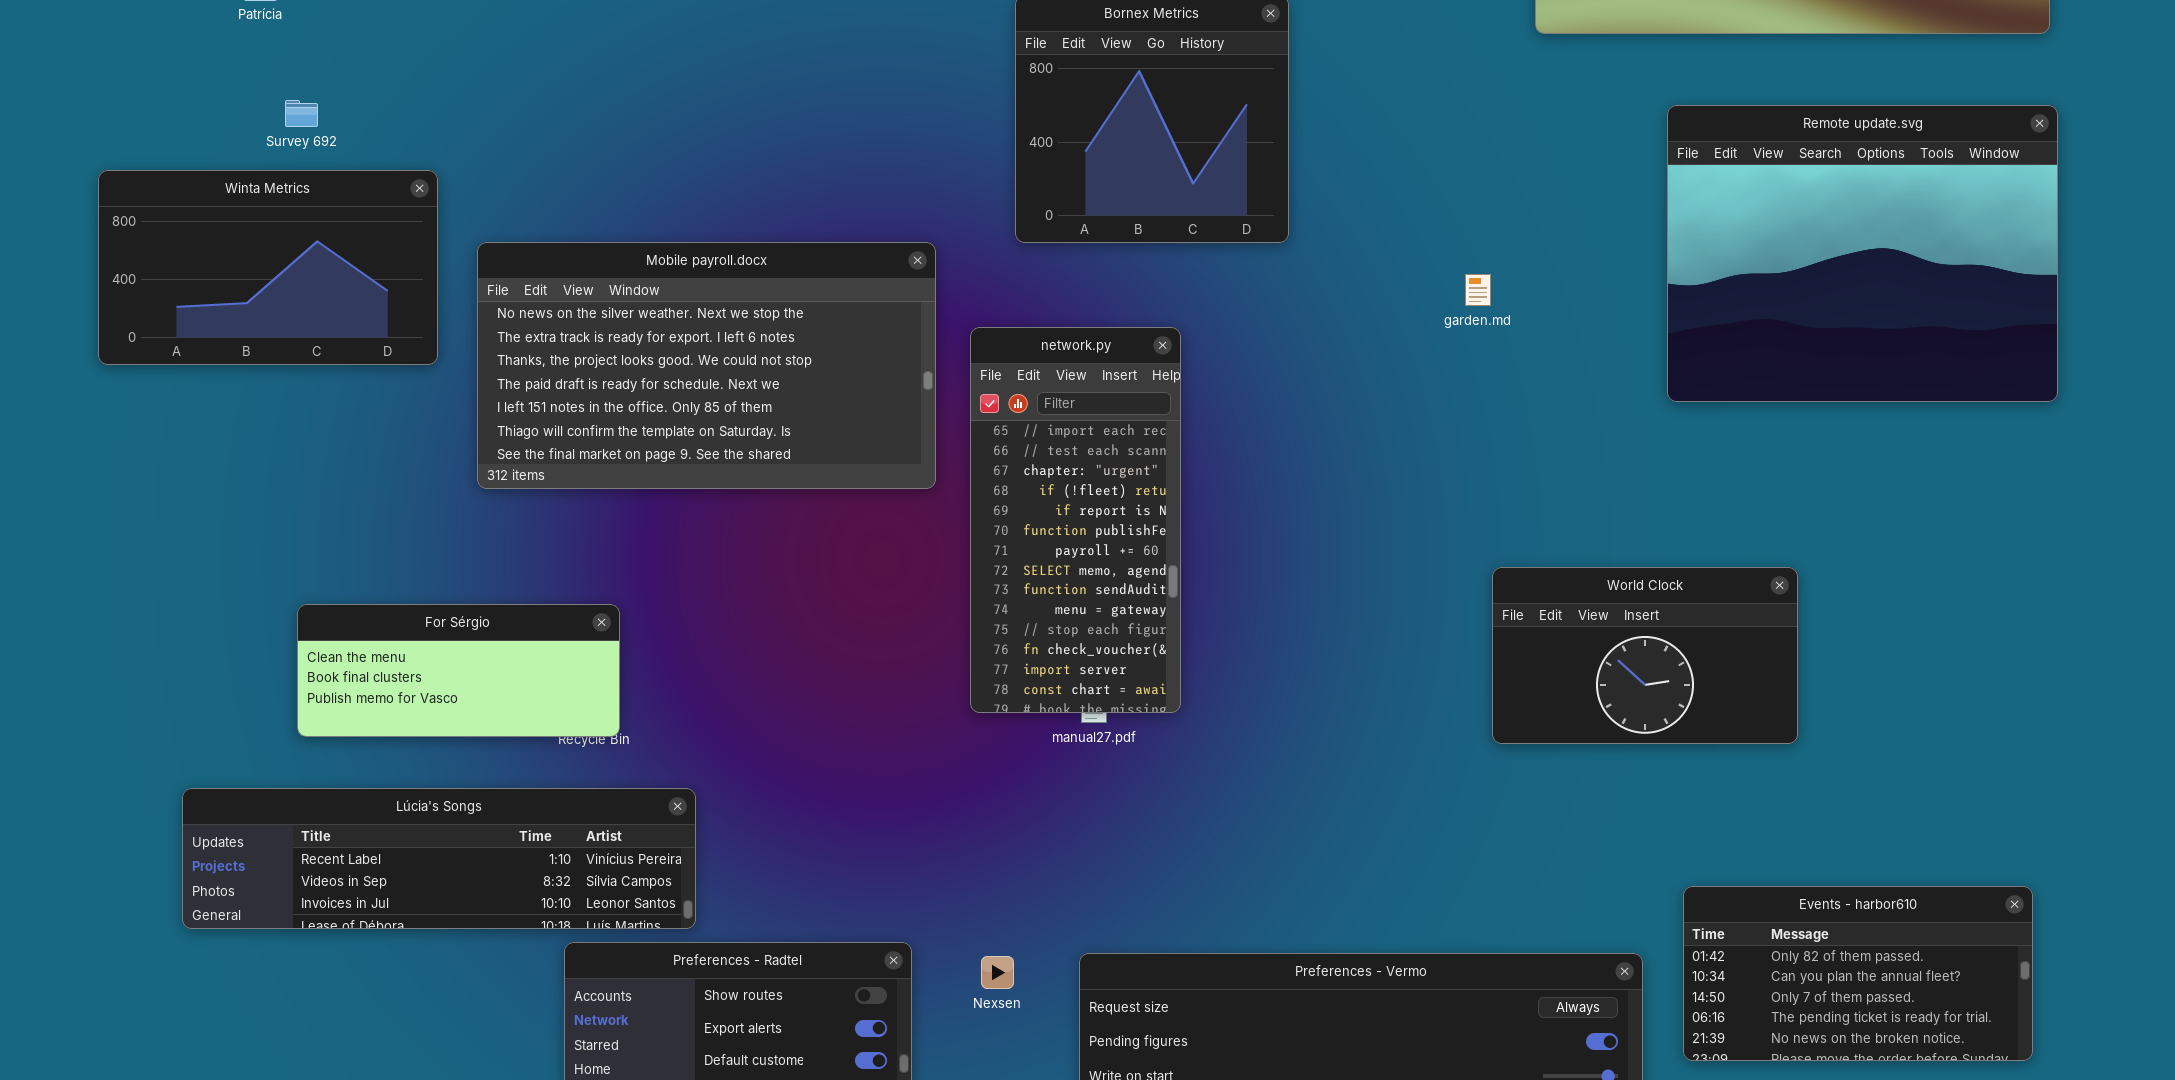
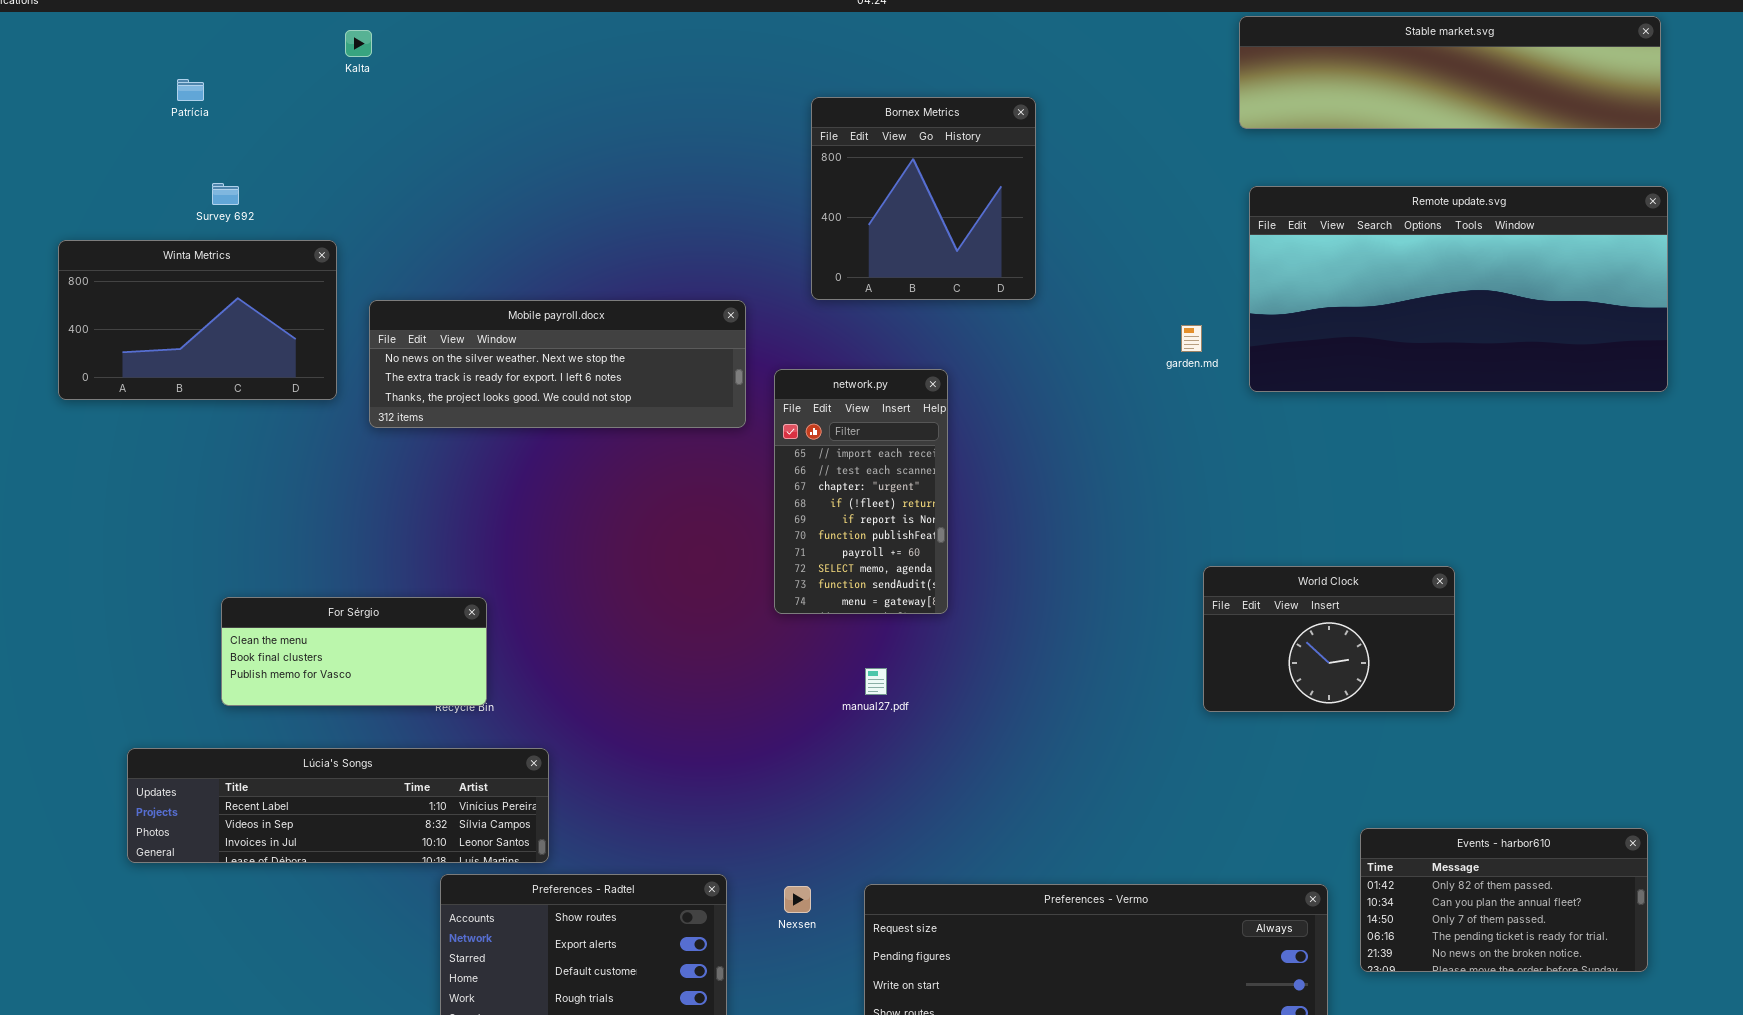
Remote update.svg: [1667,105,2058,402] -> [1249,186,1668,392], resized
Mobile payroll.docx: [477,242,936,489] -> [369,300,746,428], resized
network.py: [970,327,1181,713] -> [774,369,948,614], resized

